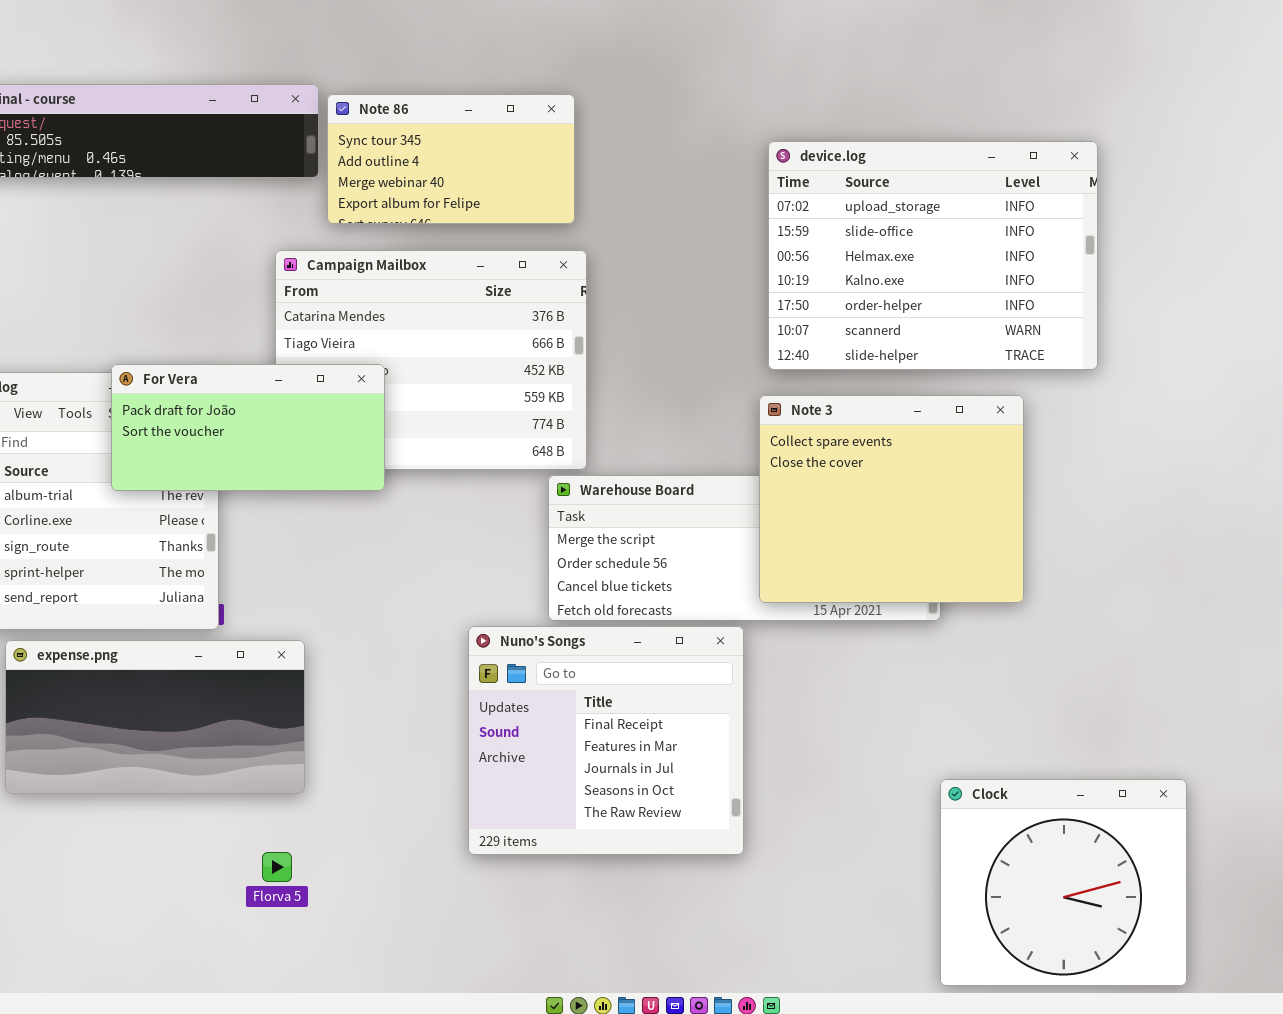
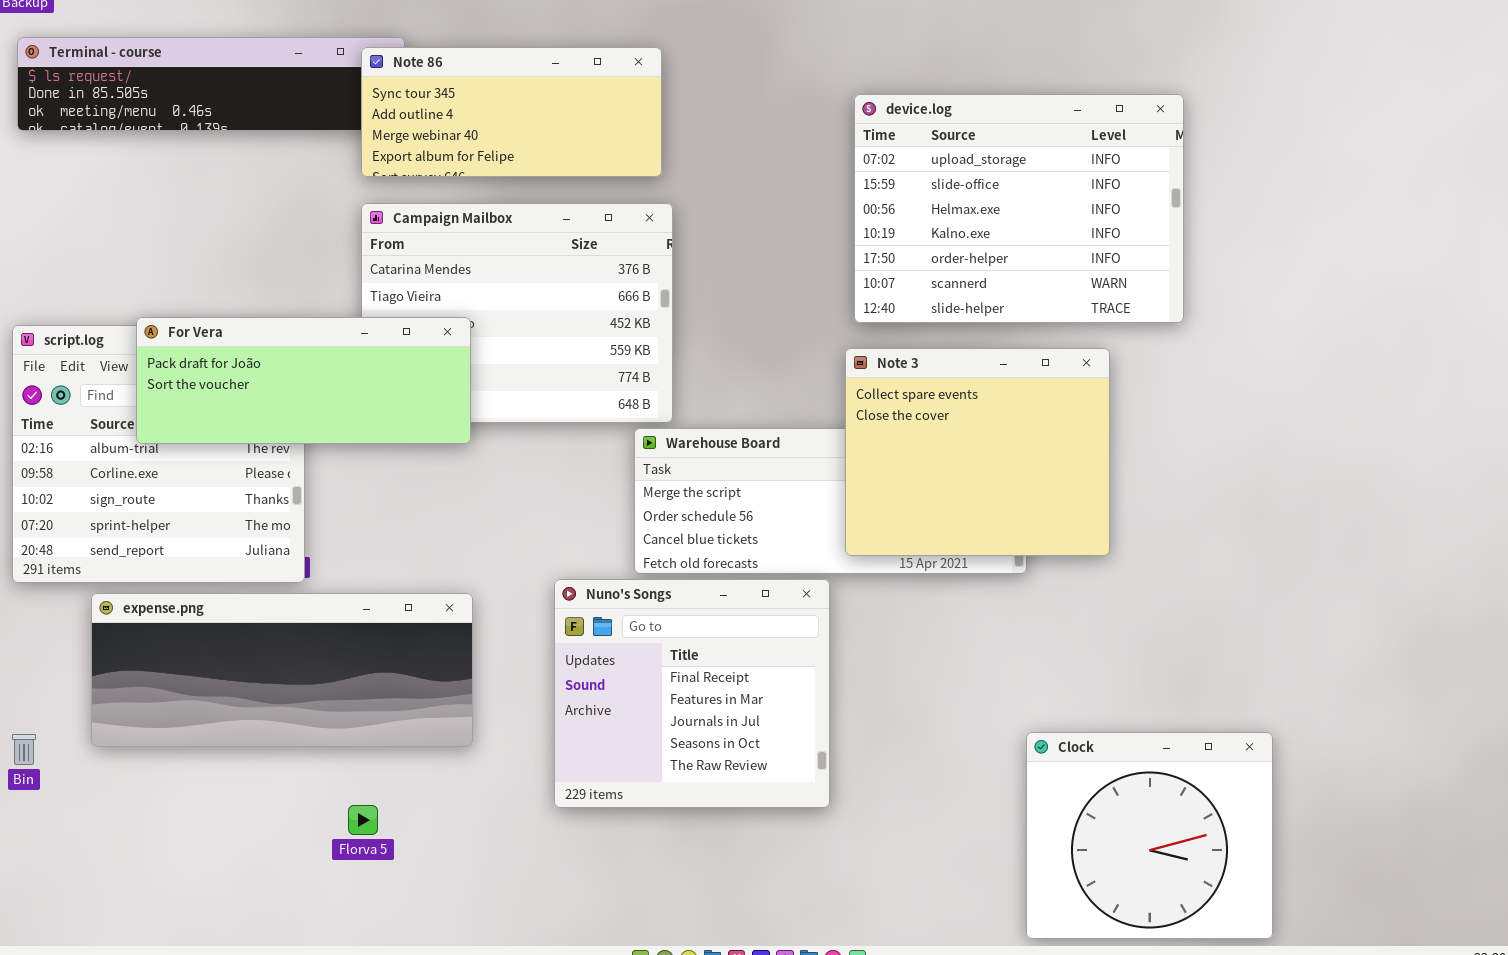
Note 86: [327,94,575,224] -> [361,47,662,177], resized
For Vera: [111,364,385,491] -> [136,317,471,444], resized
expense.png: [5,640,305,794] -> [91,593,473,747], resized

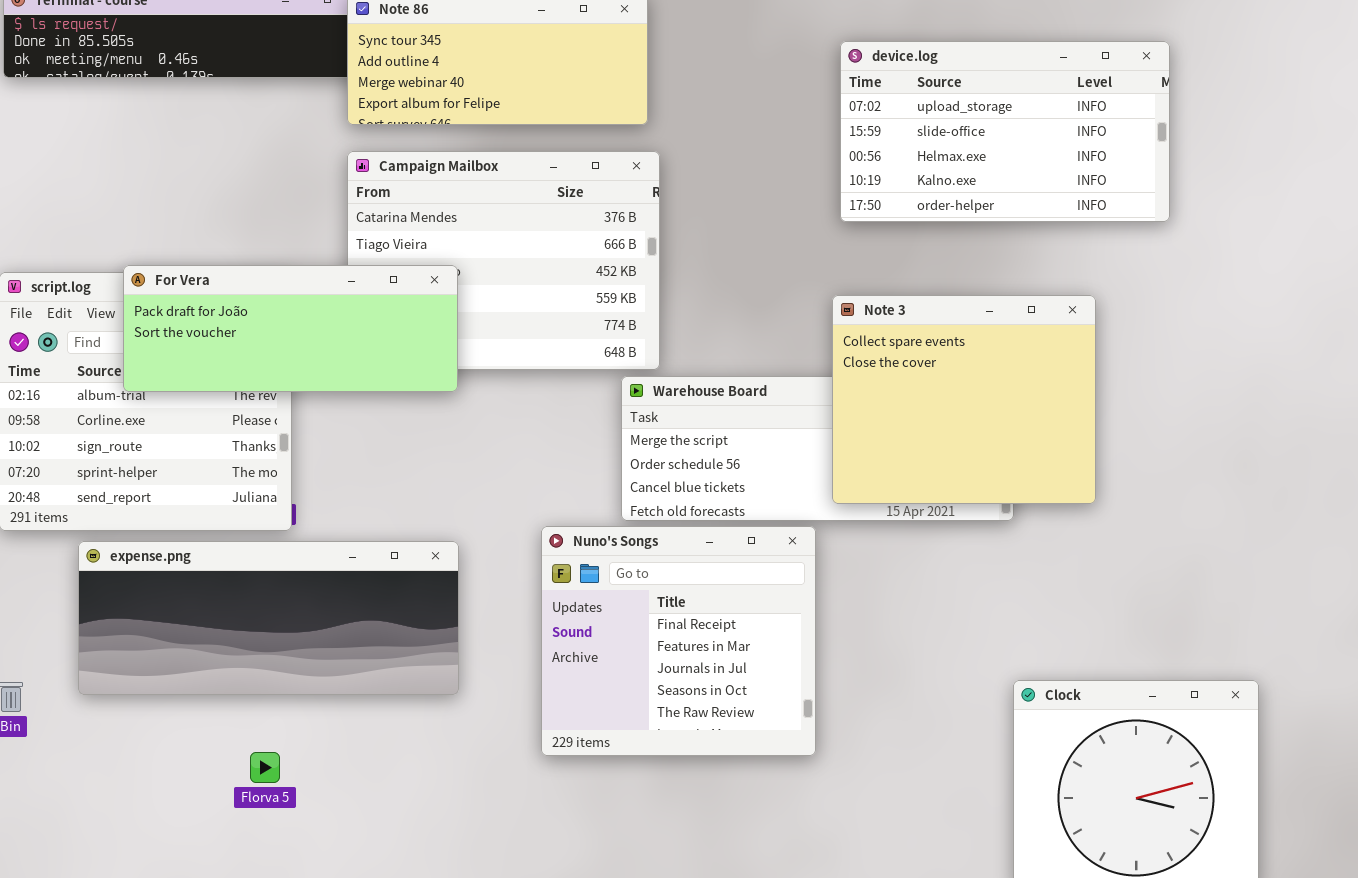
device.log: [854,94,1184,323] -> [840,41,1170,222], resized
Florva 5: [348,805,378,835] -> [250,752,280,783], moved

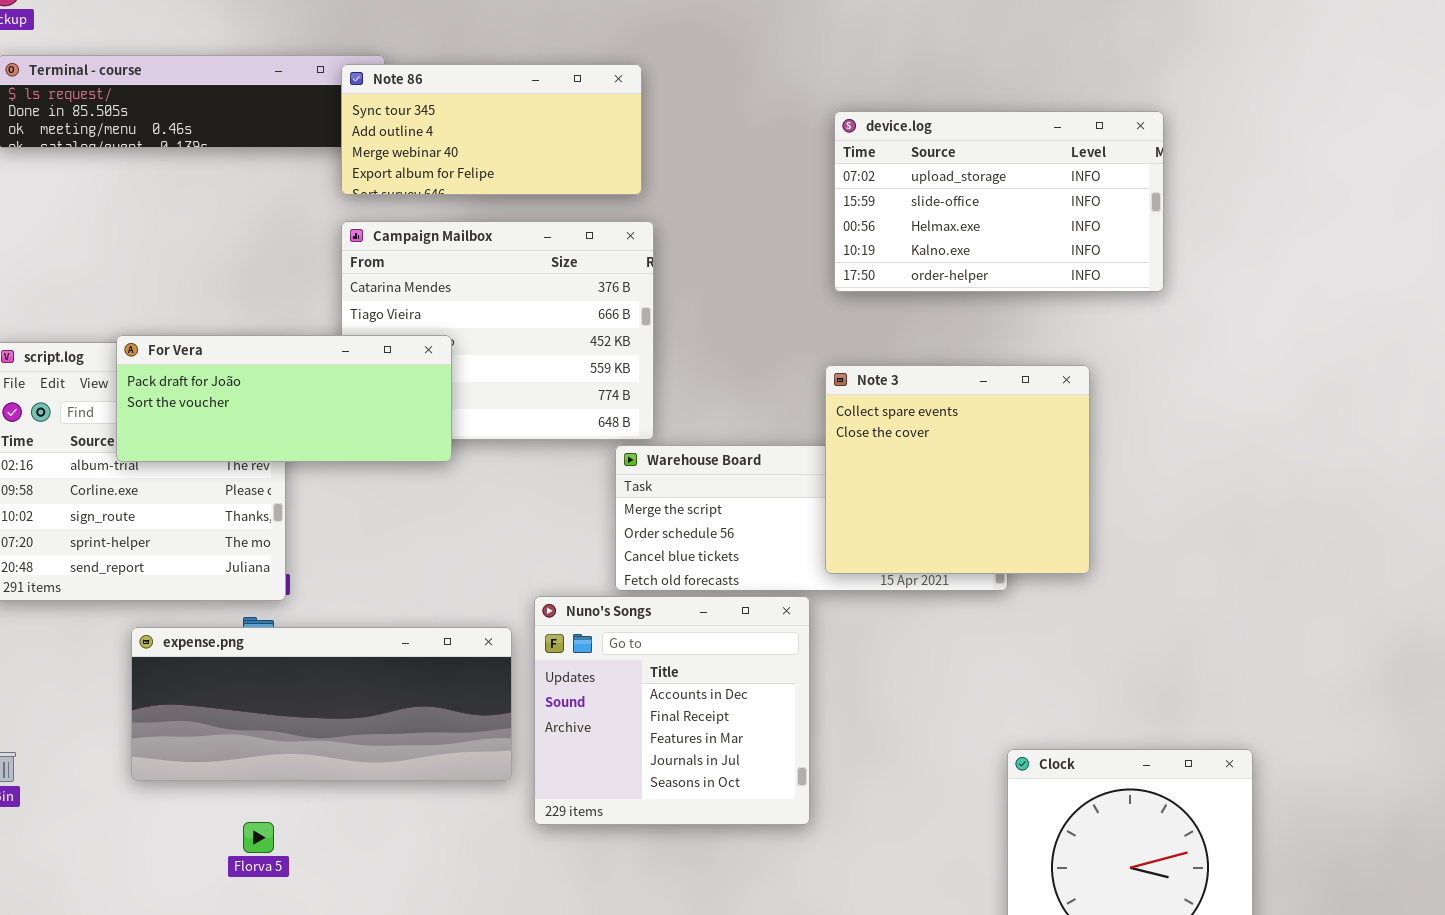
Nuno's Songs: [541,526,816,756] -> [534,596,810,825], scrolled up 1 row
expense.png: [78,541,459,695] -> [131,627,512,781], moved

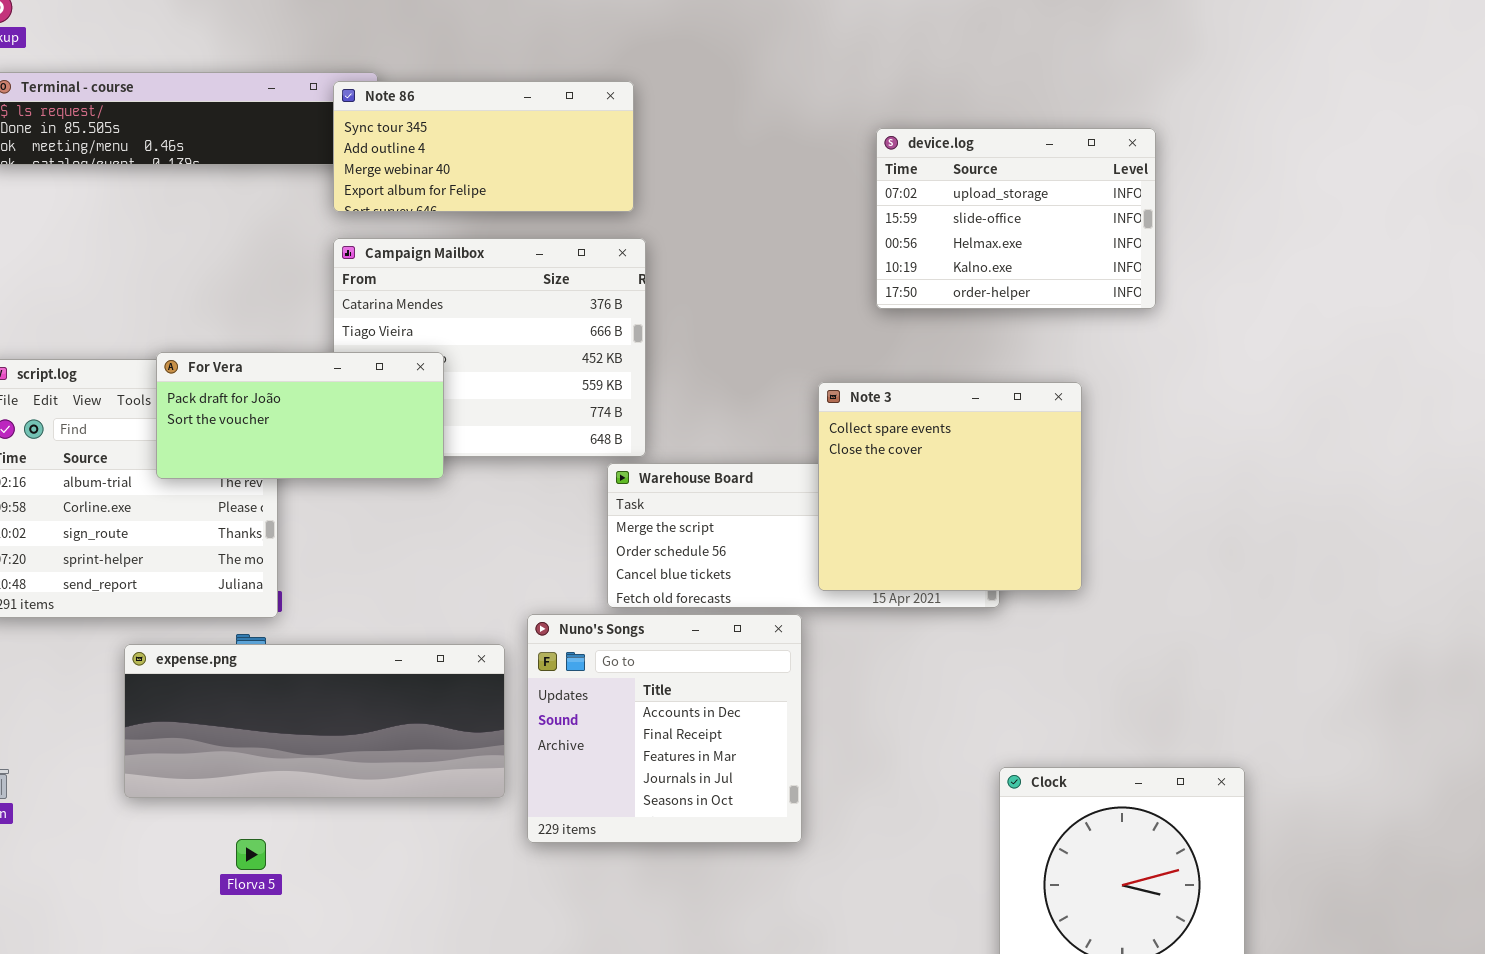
device.log: [834,111,1164,292] -> [876,128,1156,309], resized
For Vera: [116,335,452,462] -> [156,352,444,479], resized

